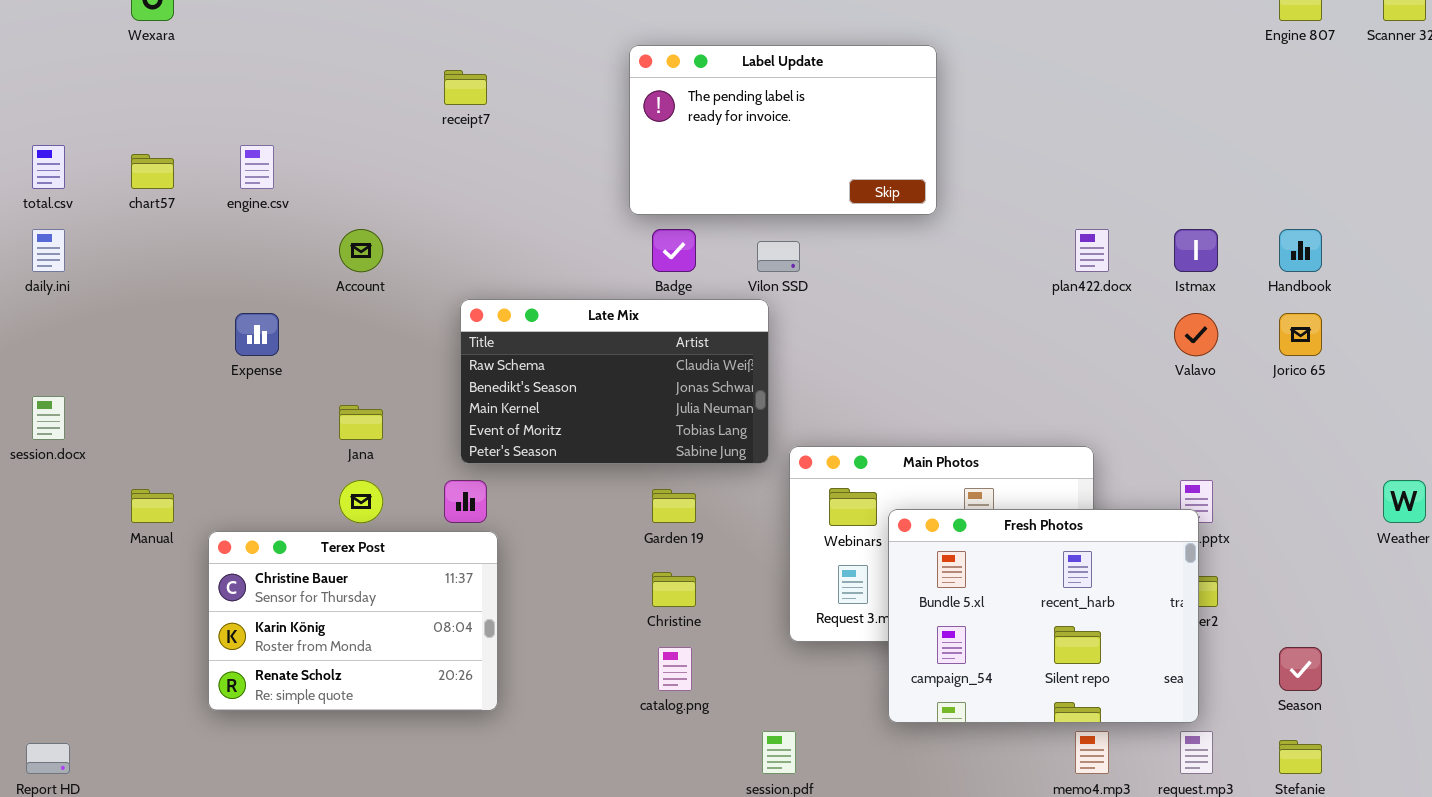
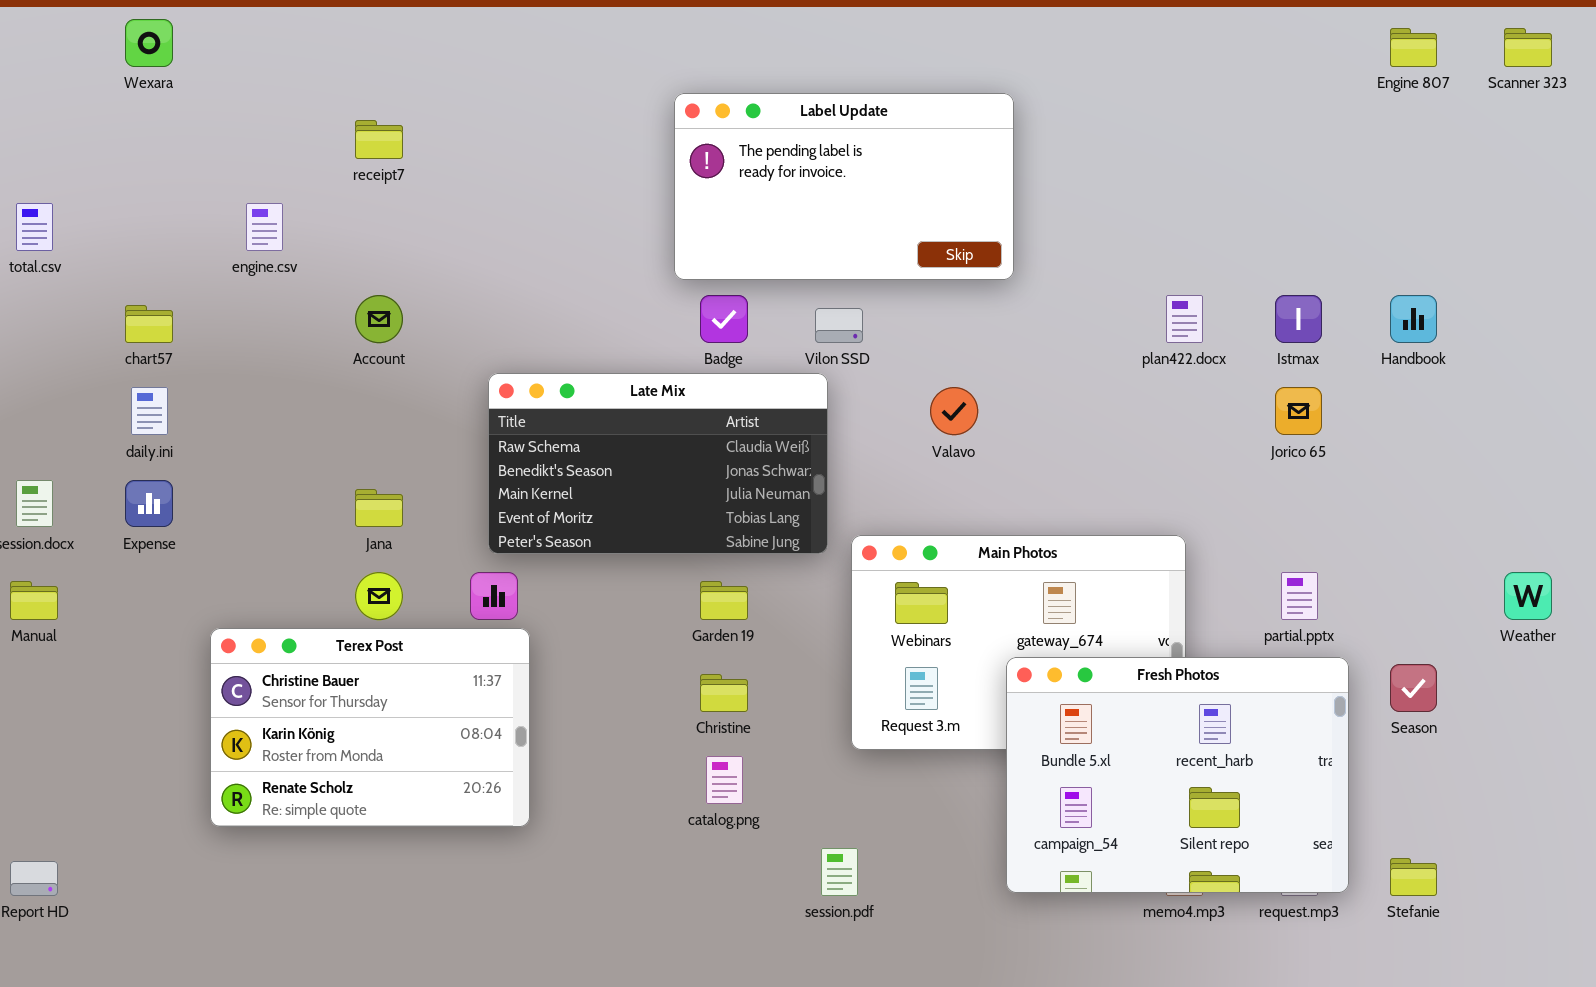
receipt7: [444,70,487,105] -> [355,120,403,159], moved
chart57: [131,154,174,189] -> [125,305,173,343], moved
daily.ini: [32,229,65,272] -> [131,387,168,435], moved
Expense: [235,313,279,356] -> [125,480,173,527], moved
Valavo: [1174,313,1218,356] -> [930,387,978,435], moved
Jorico 65: [1279,313,1322,356] -> [1275,387,1322,435], moved
Manual: [131,489,174,523] -> [10,581,58,620], moved
Fresh Photos: [888,509,1199,723] -> [1006,657,1349,893], moved
Season: [1279,647,1322,691] -> [1390,664,1437,712], moved

